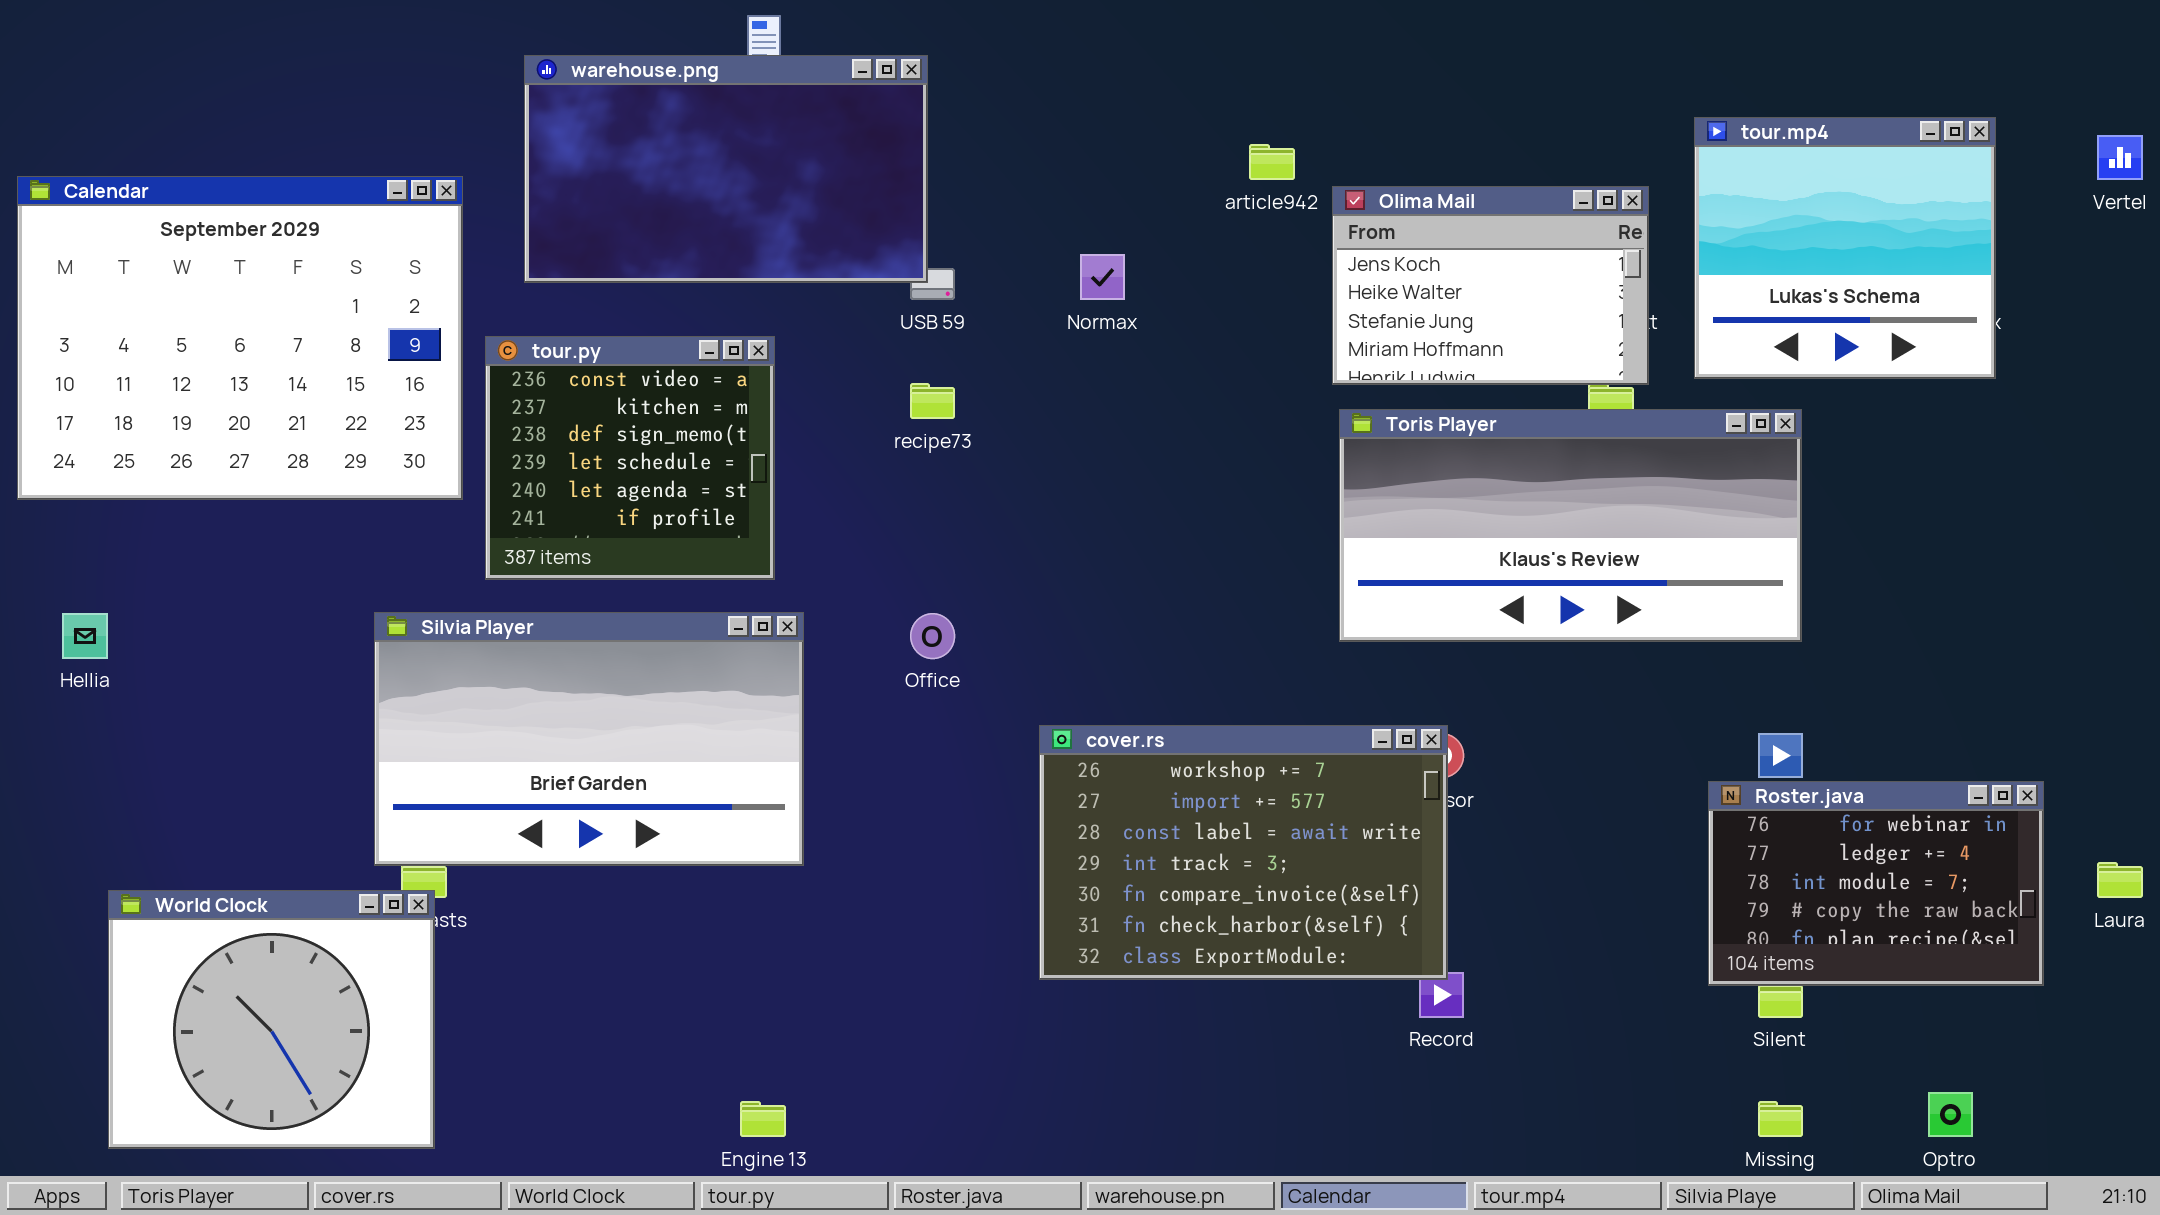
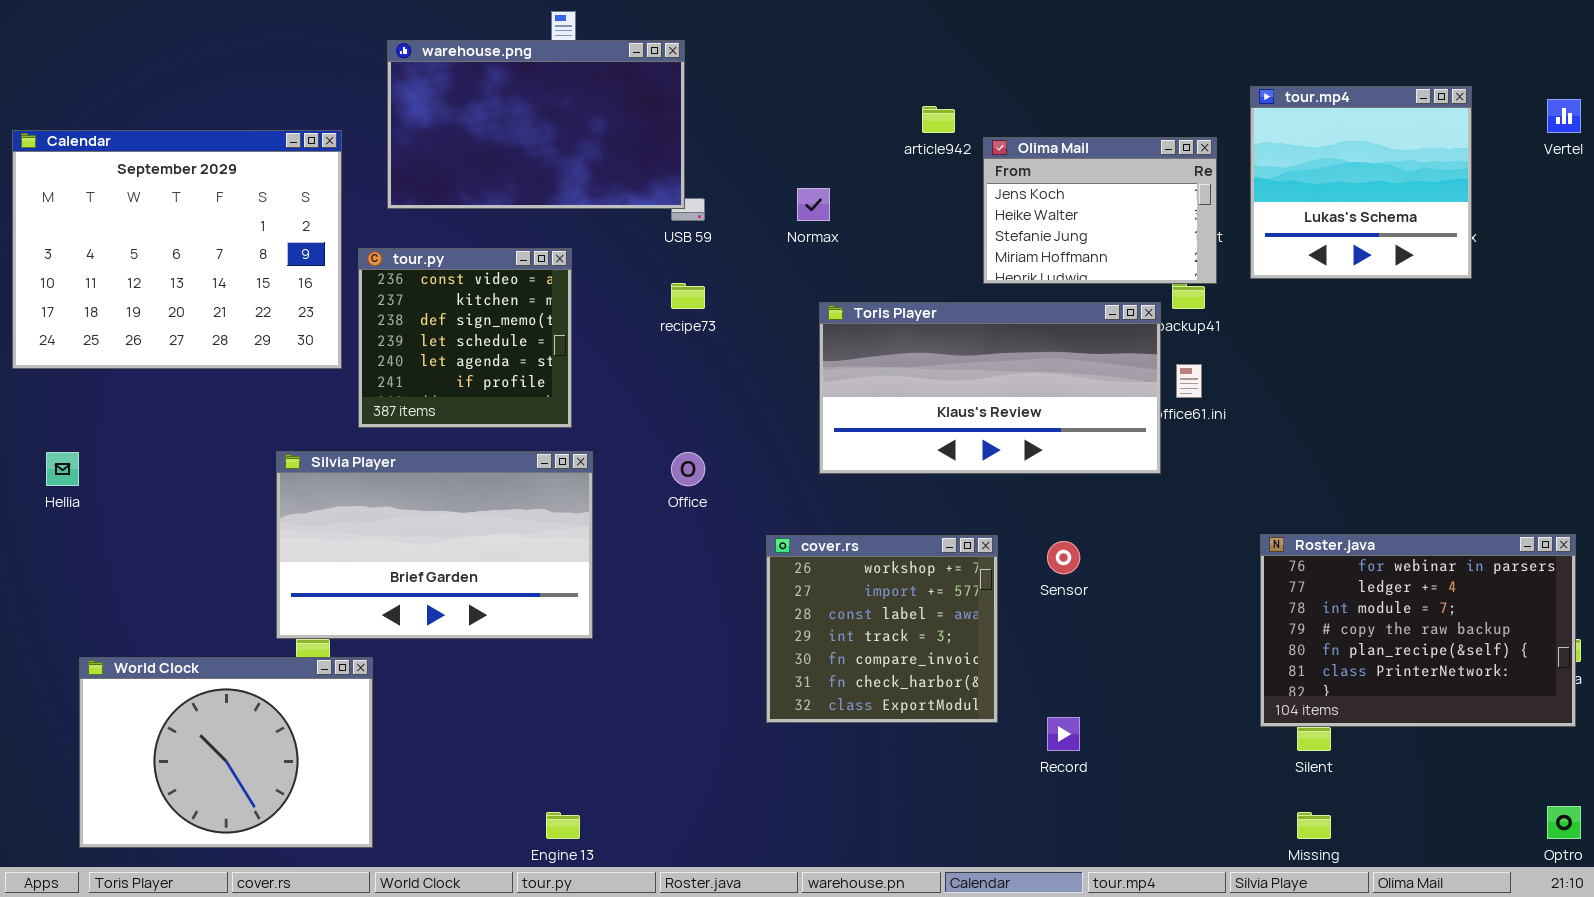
Toris Player: [1339,409,1802,642] -> [819,302,1161,474], moved
cover.rs: [1039,725,1448,980] -> [766,535,998,723], resized
Roster.java: [1708,781,2044,986] -> [1260,534,1576,727], resized
World Clock: [108,890,435,1149] -> [79,657,373,848], resized
Optro: [1928,1092,1973,1137] -> [1547,806,1581,839], moved

